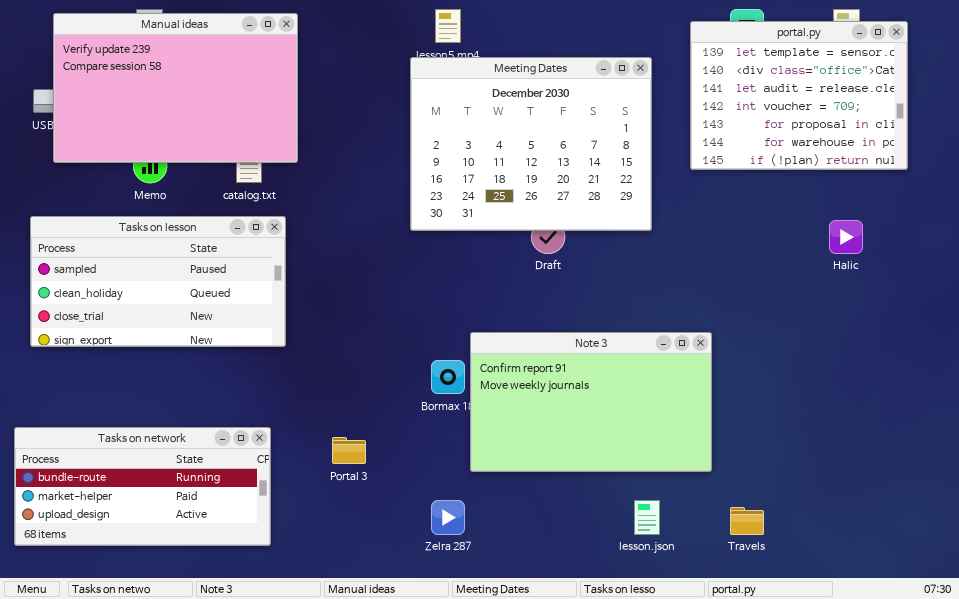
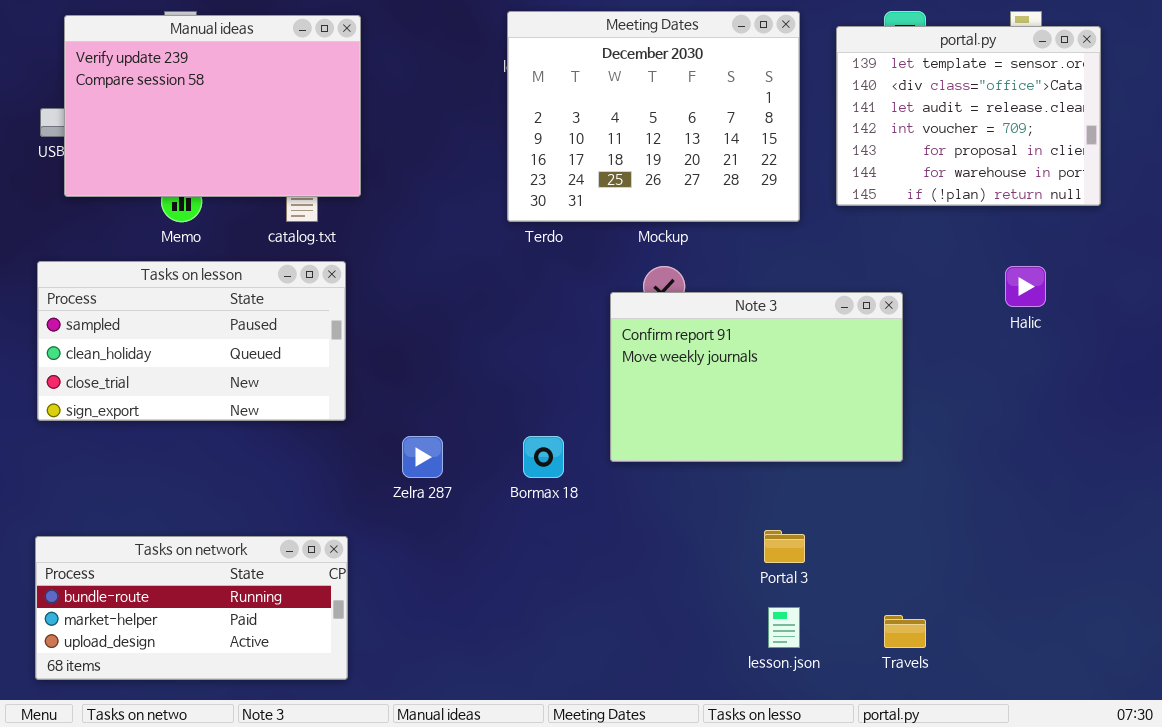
Meeting Dates: [410,57,652,231] -> [507,11,800,222], moved
Note 3: [470,332,712,472] -> [610,292,903,462], moved
Tasks on network: [14,427,271,546] -> [35,536,348,680], moved
Portal 3: [332,437,366,464] -> [764,530,805,563], moved
Zelra 287: [431,500,465,535] -> [402,436,443,478], moved

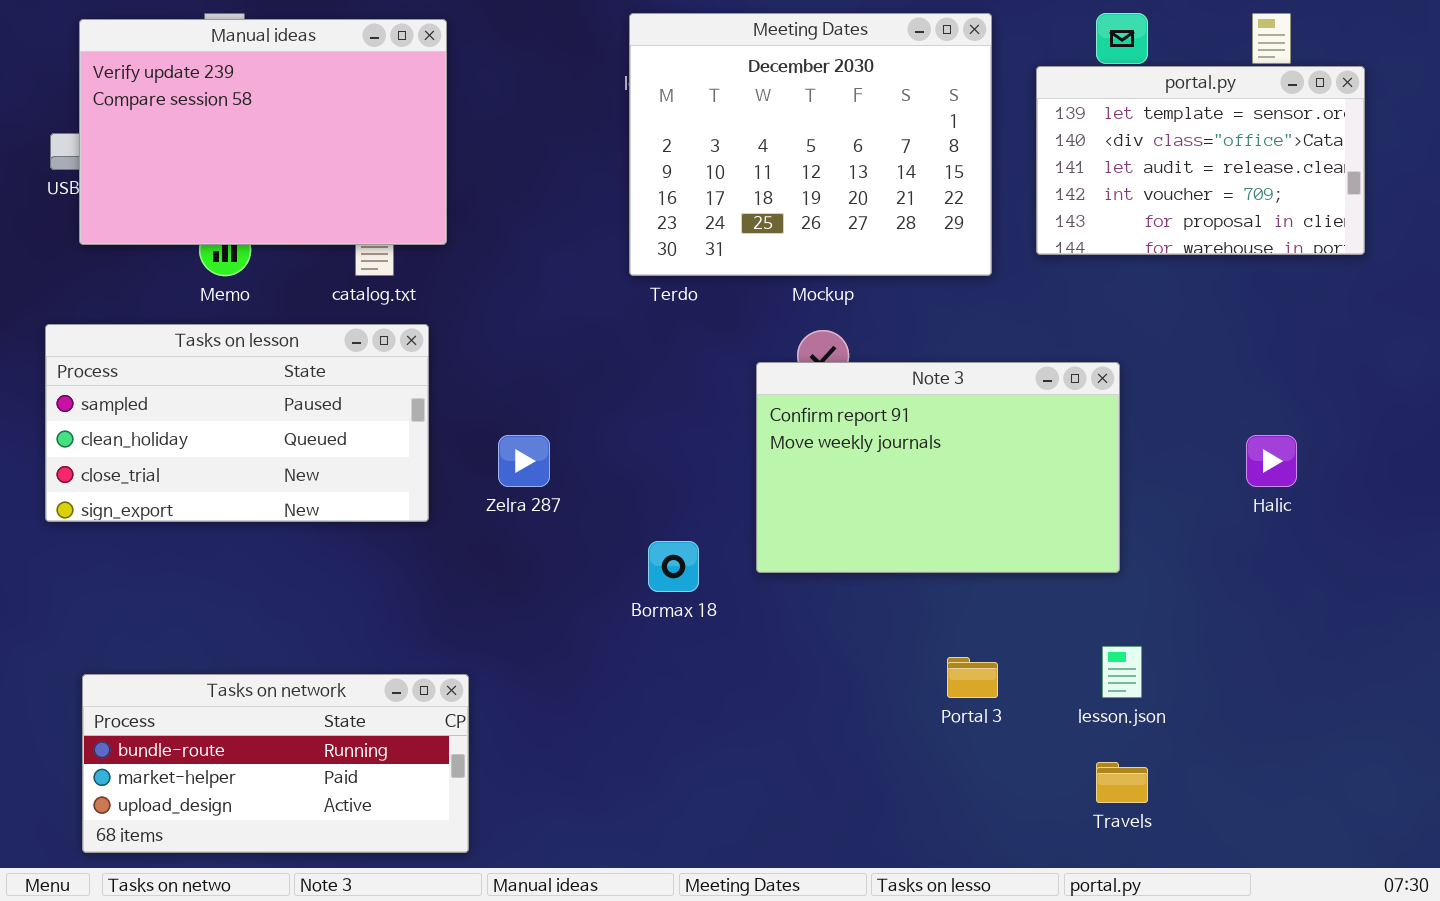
portal.py: [836,26,1101,206] -> [1036,66,1365,255], resized
Halic: [1005,266,1046,307] -> [1246,435,1297,487], moved
Zelra 287: [402,436,443,478] -> [498,435,550,487], moved
Tasks on network: [35,536,348,680] -> [82,674,469,853], moved
lesson.json: [768,607,800,648] -> [1102,646,1142,698], moved

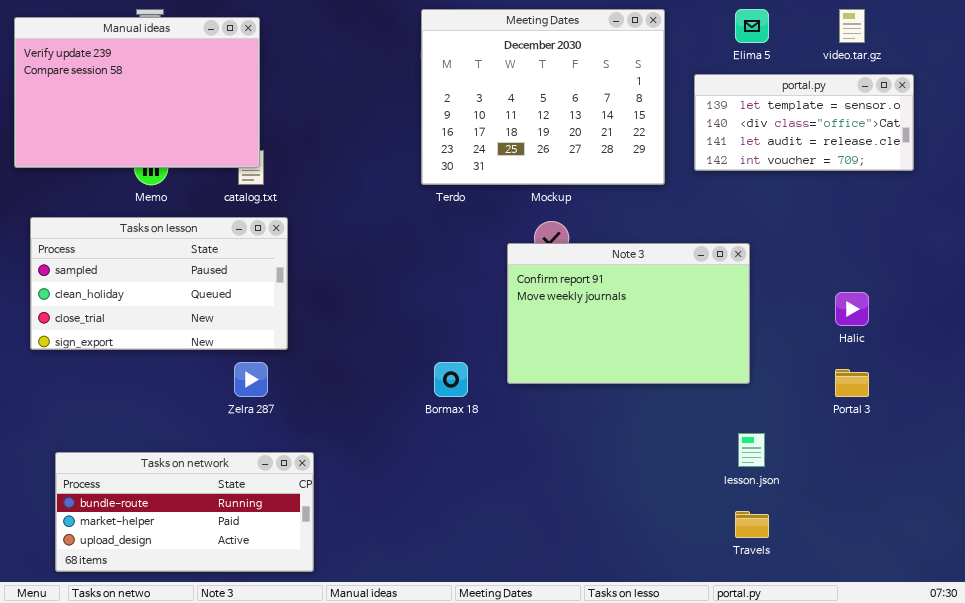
Manual ideas: [79,19,447,245] -> [14,17,260,168], moved
portal.py: [1036,66,1365,255] -> [694,74,914,171], resized
Zelra 287: [498,435,550,487] -> [234,362,268,397], moved
Portal 3: [947,657,998,698] -> [835,369,869,397], moved

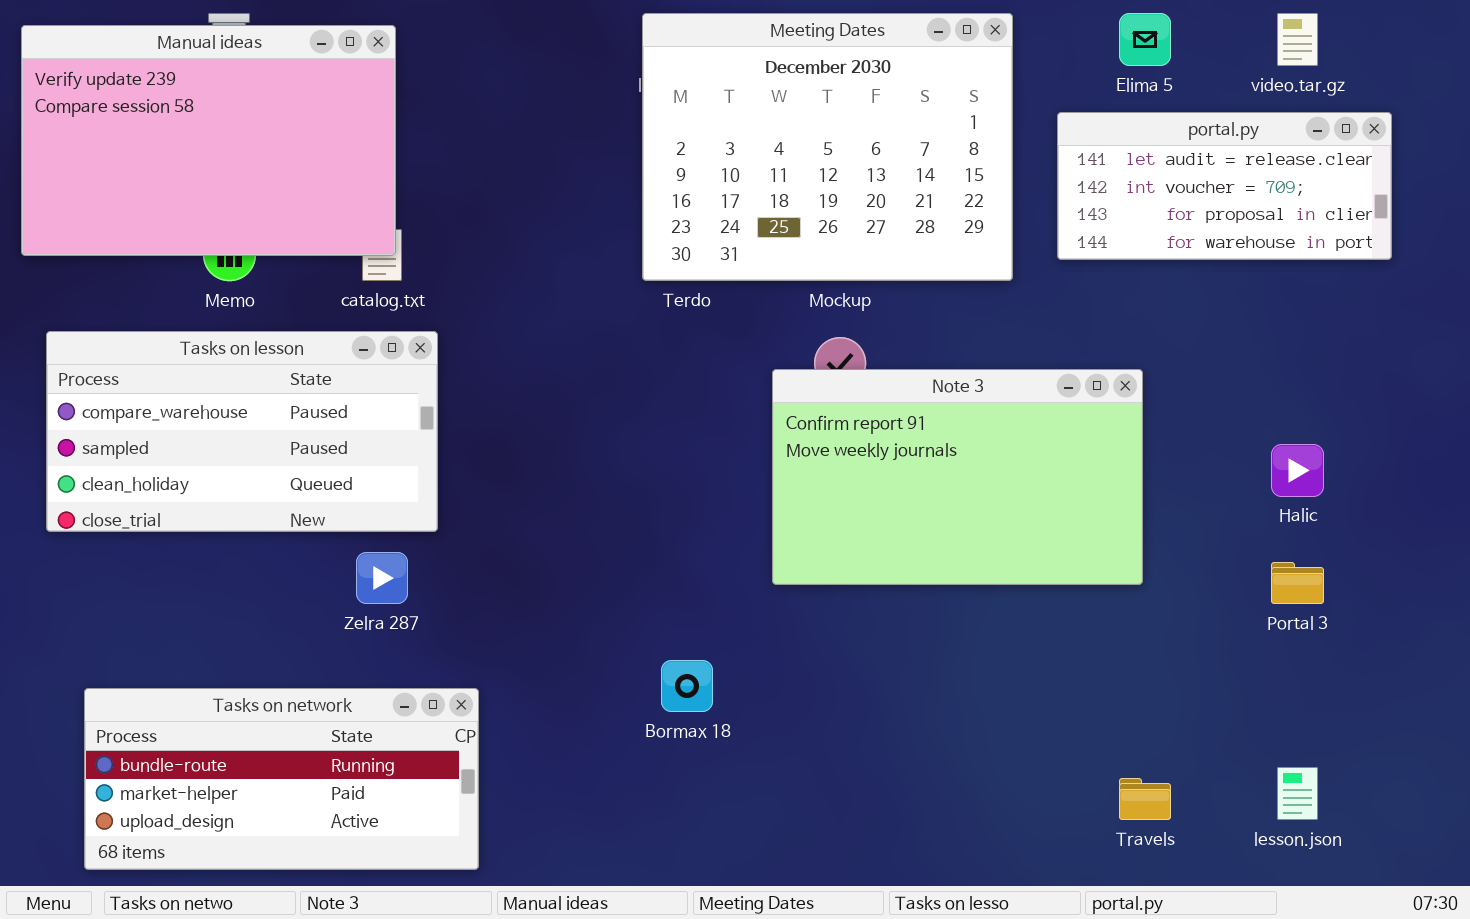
portal.py: [694,74,914,171] -> [1057,112,1392,260], scrolled down 2 rows
Tasks on lesson: [30,217,288,350] -> [46,331,438,532], scrolled up 1 row
Bormax 18: [434,362,468,397] -> [661,660,713,712], moved
lesson.json: [738,433,765,467] -> [1277,767,1318,820], moved

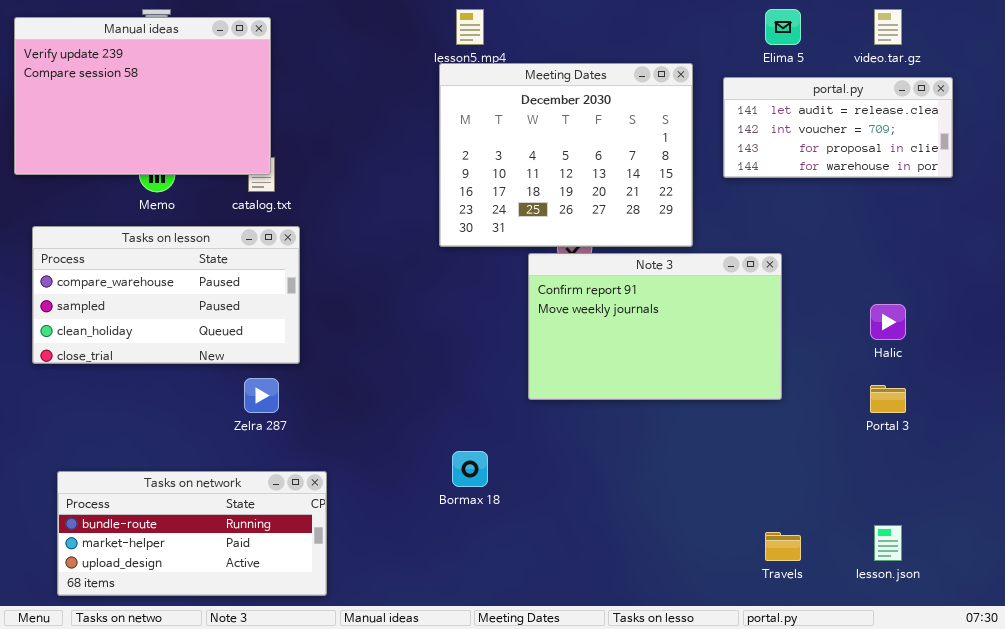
Meeting Dates: [642,13,1013,281] -> [439,63,693,247], moved

